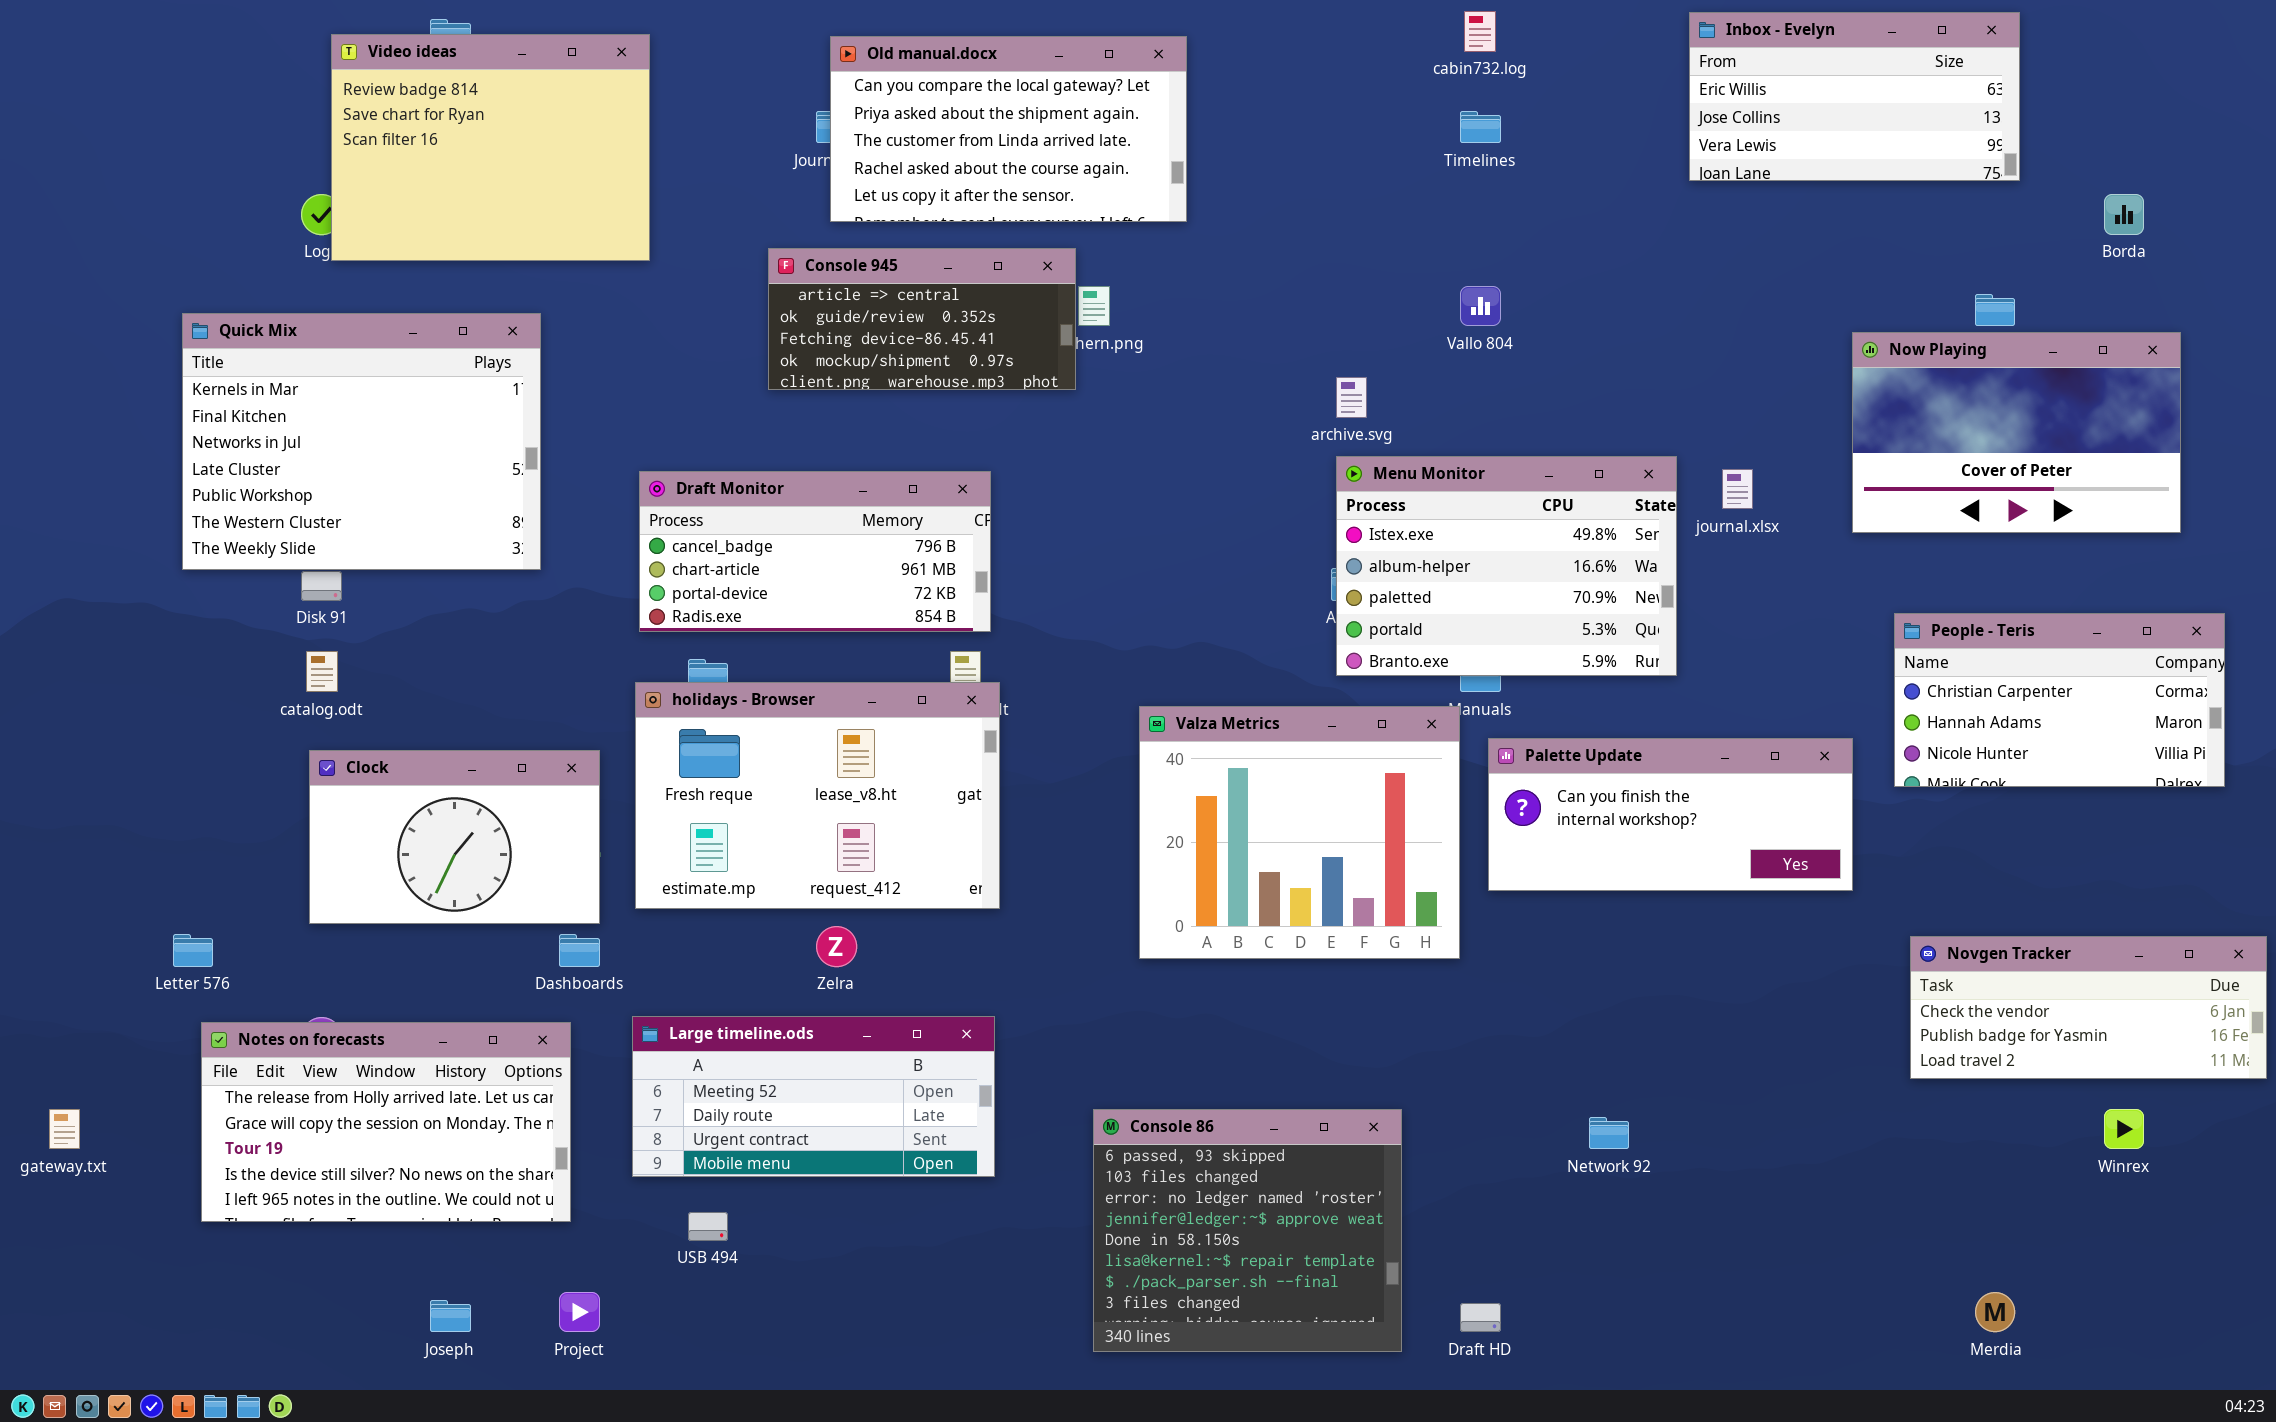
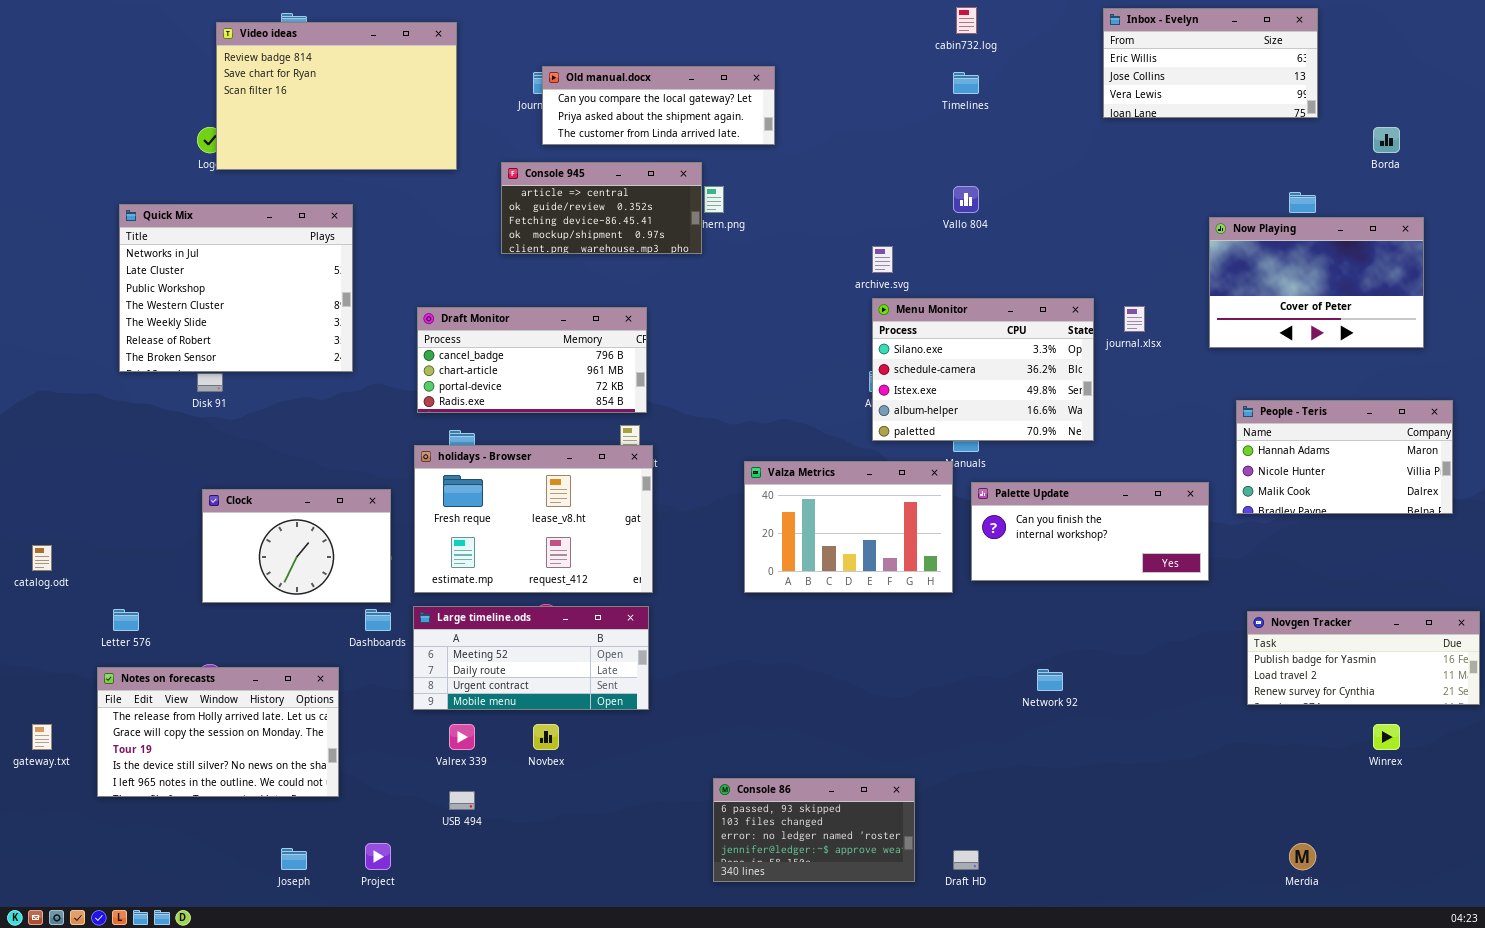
Video ideas: [331,34,650,261] -> [216,22,457,170], resized
Old manual.docx: [830,36,1187,222] -> [542,66,775,145], resized
Quick Mix: [182,313,541,570] -> [119,204,353,372], scrolled down 2 rows
Menu Monitor: [1336,456,1677,676] -> [872,298,1094,441], scrolled up 2 rows
People - Teris: [1894,613,2225,787] -> [1236,400,1453,514], scrolled down 1 row
catalog.odt: [306,651,338,692] -> [32,545,52,571], moved
Valza Metrics: [1139,706,1460,959] -> [744,461,953,593], resized
Novgen Tracker: [1910,936,2267,1079] -> [1247,611,1480,705], scrolled down 1 row
Large timeline.ods: [632,1016,995,1177] -> [413,606,649,710], moved
Notes on forecasts: [201,1022,571,1222] -> [97,667,339,797], moved
Console 86: [1093,1109,1402,1352] -> [713,778,915,882], resized
Network 92: [1589,1117,1629,1149] -> [1037,669,1063,691], moved

